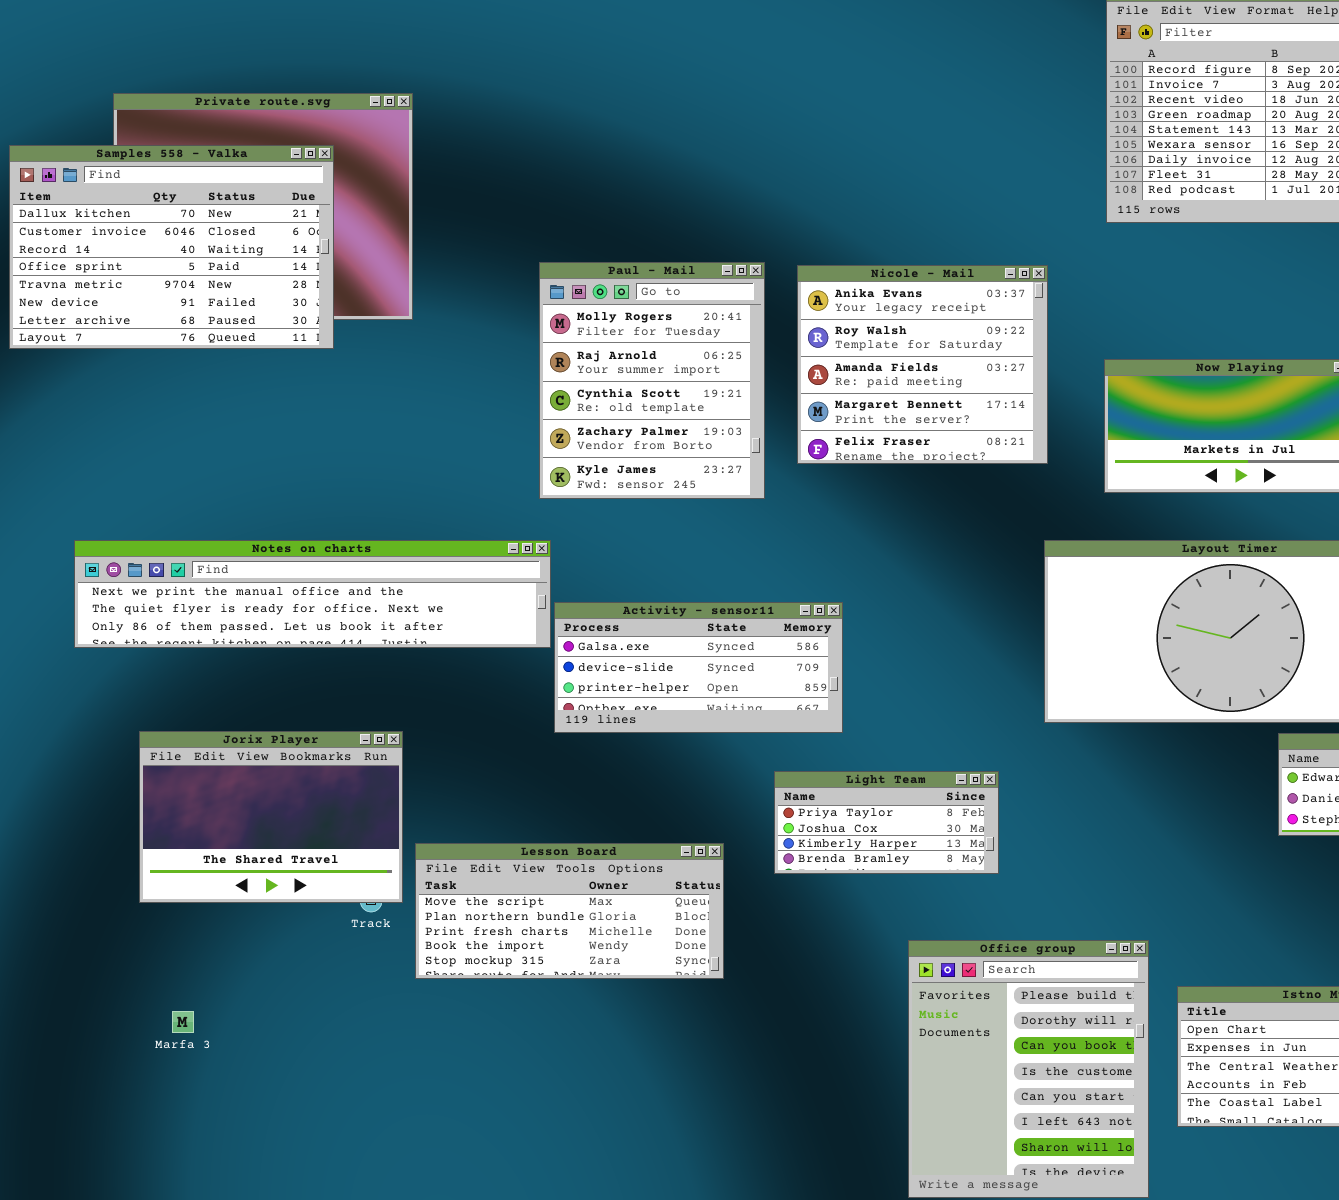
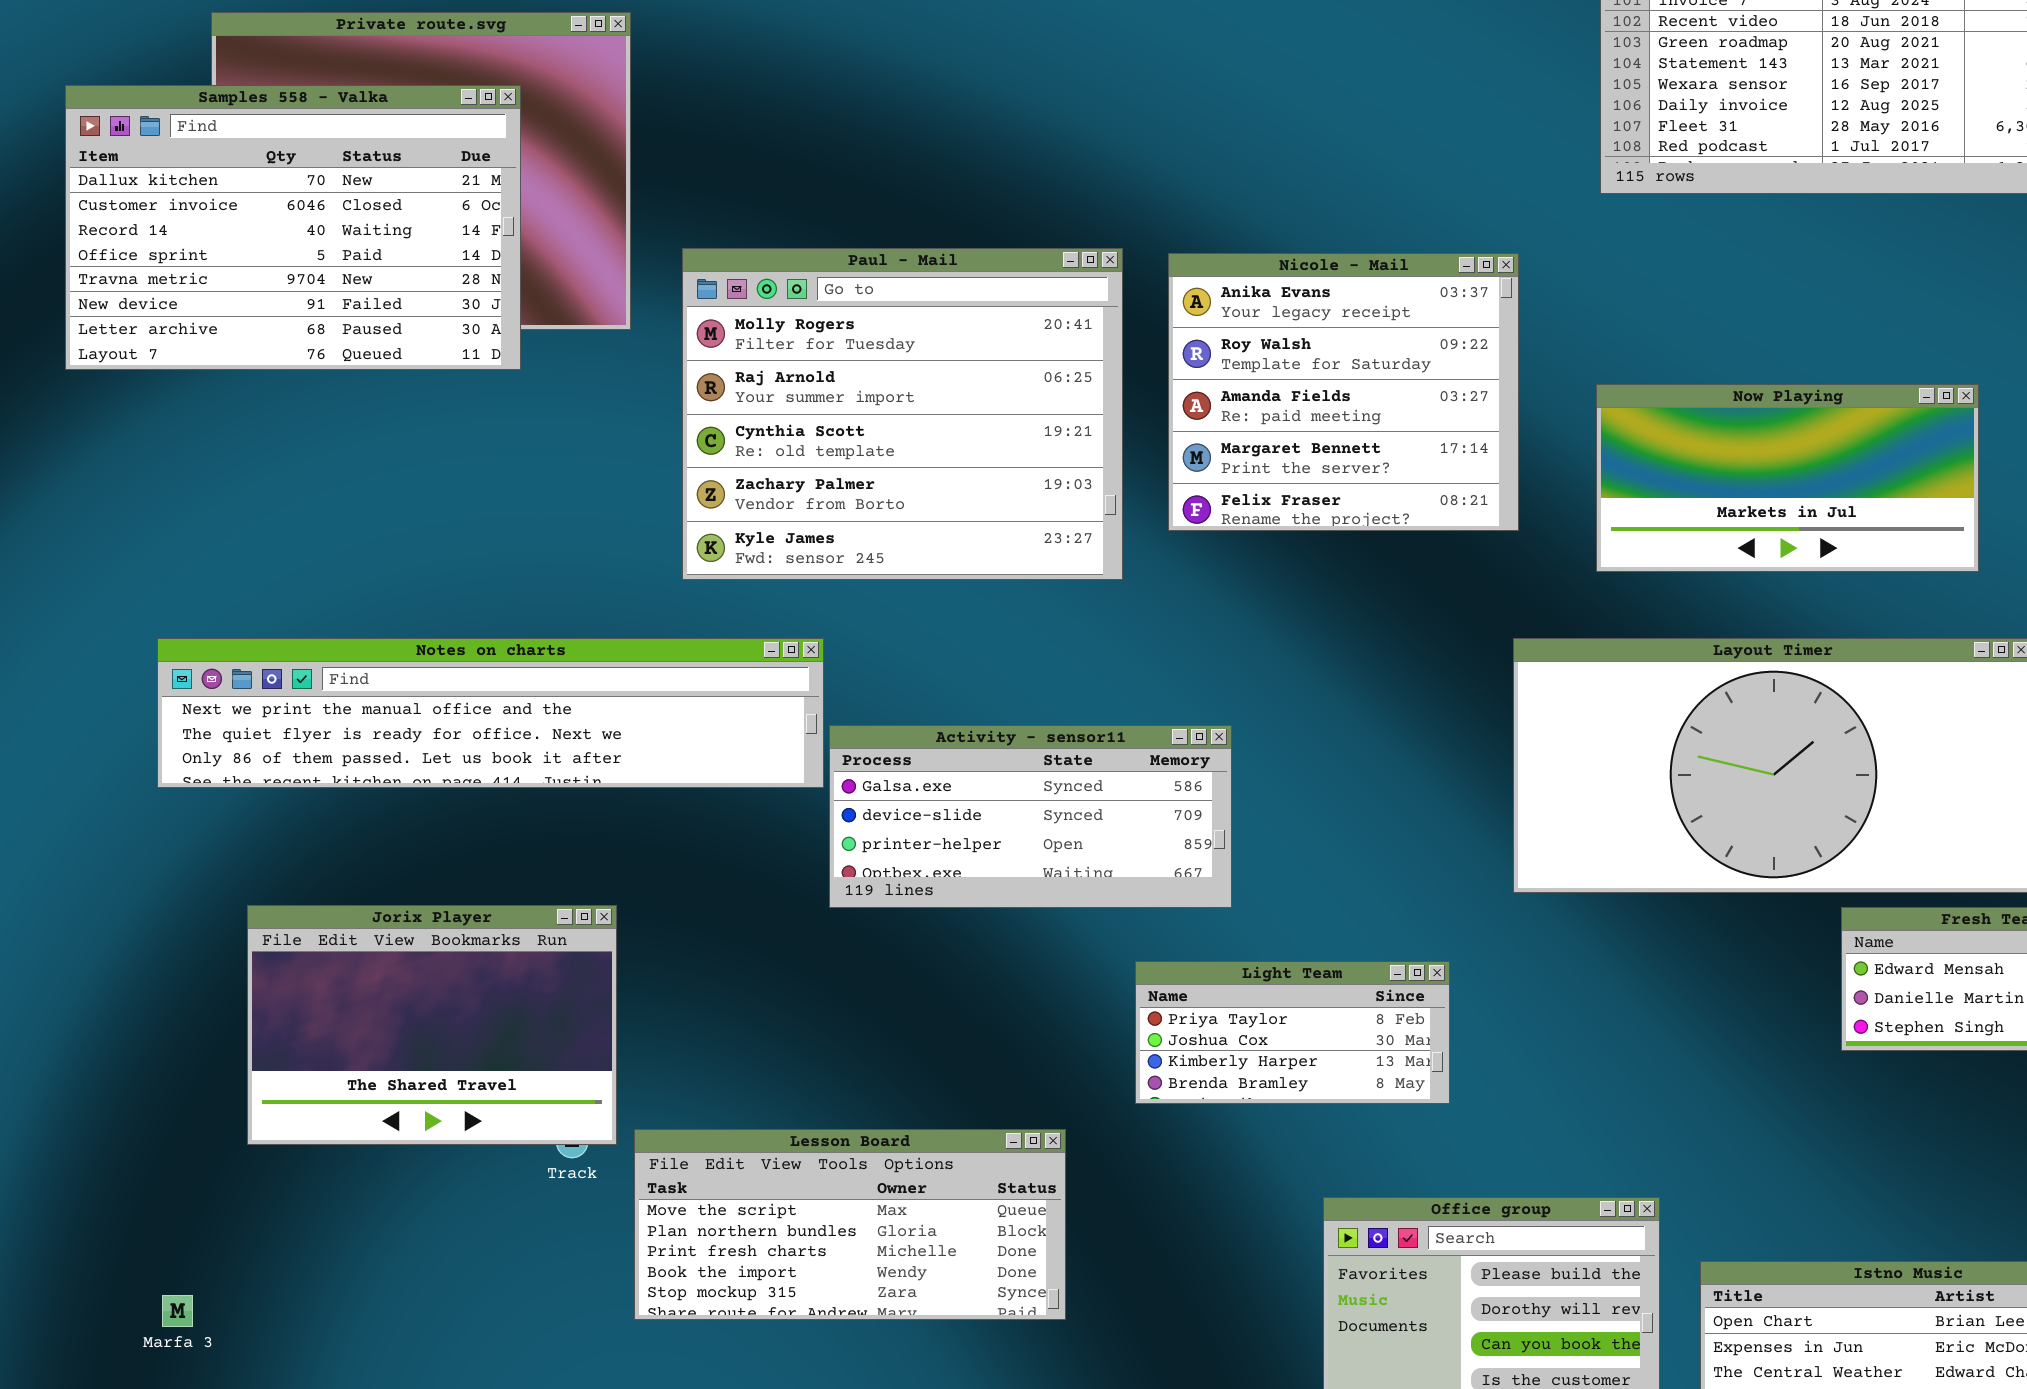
Paul - Mail: [539,262,765,499] -> [682,248,1123,580], resized
Lesson Board: [415,843,724,979] -> [634,1129,1066,1320], moved
Marfa 3: [172,1011,194,1033] -> [162,1295,193,1327], moved

